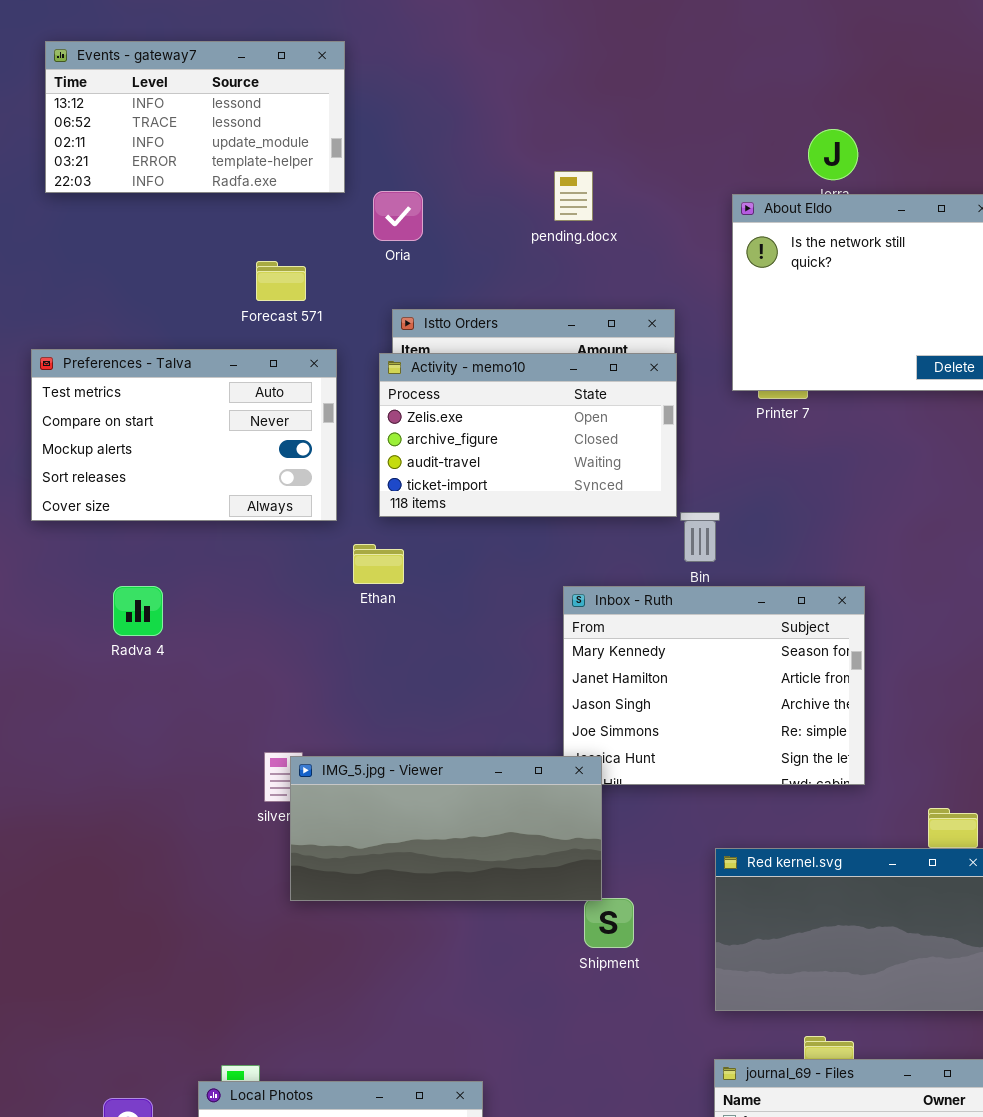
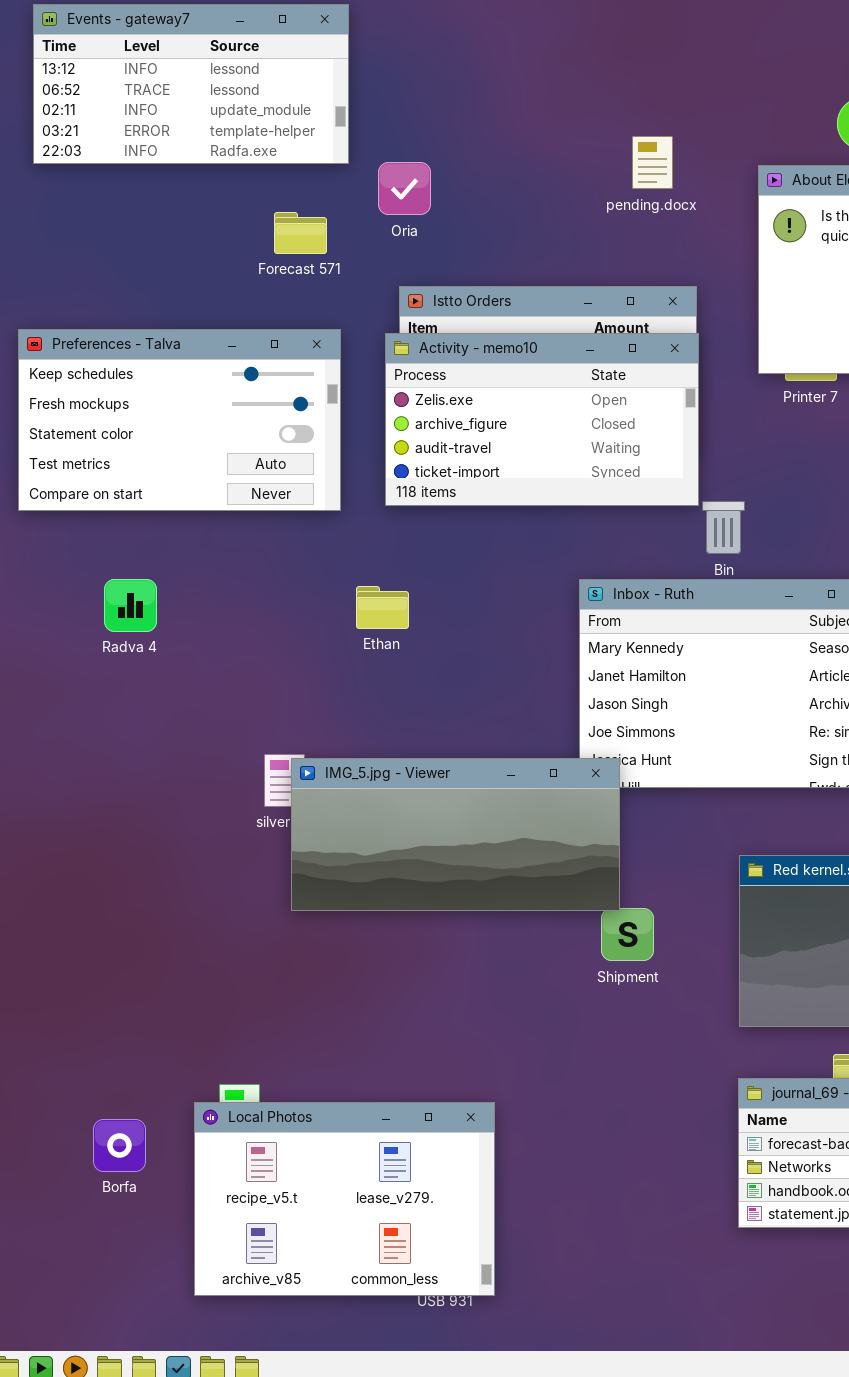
pending.docx: [554,171,593,221] -> [632,136,673,189], moved
Forecast 571: [256,261,306,301] -> [274,212,327,254], moved
Preferences - Talva: [31,349,337,521] -> [18,329,341,511], scrolled up 3 rows
Ethan: [353,544,404,584] -> [356,586,409,629], moved

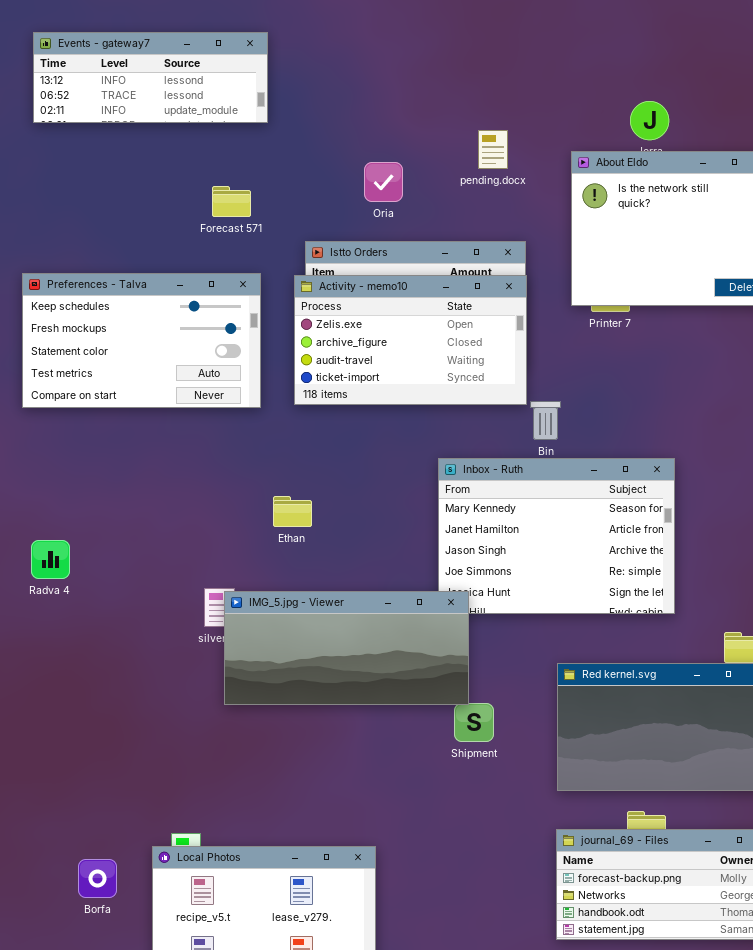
Events - gateway7: [33,4,349,164] -> [33,32,268,123], resized
Oria: [378,162,431,215] -> [364,162,403,202], moved
Radva 4: [104,579,157,632] -> [31,540,70,579], moved
Ethan: [356,586,409,629] -> [273,496,312,527], moved

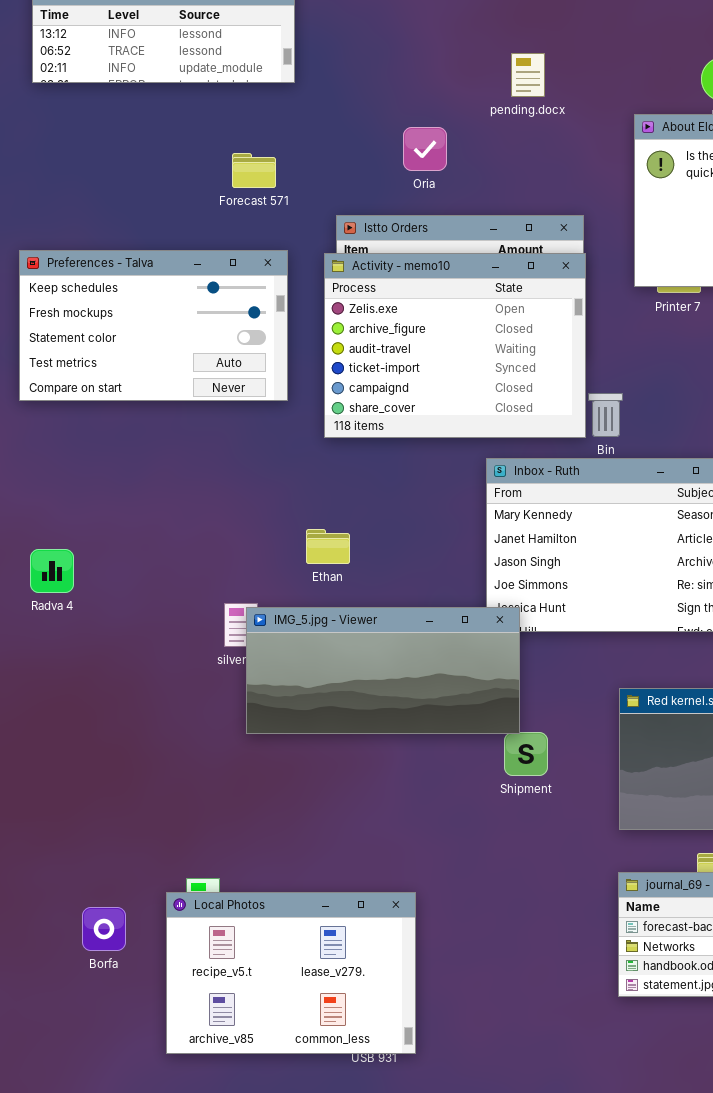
pending.docx: [478,130,508,169] -> [511,53,545,97], moved
Activity - memo10: [294,275,527,405] -> [324,253,586,438], resized
Ethan: [273,496,312,527] -> [306,529,350,564], moved

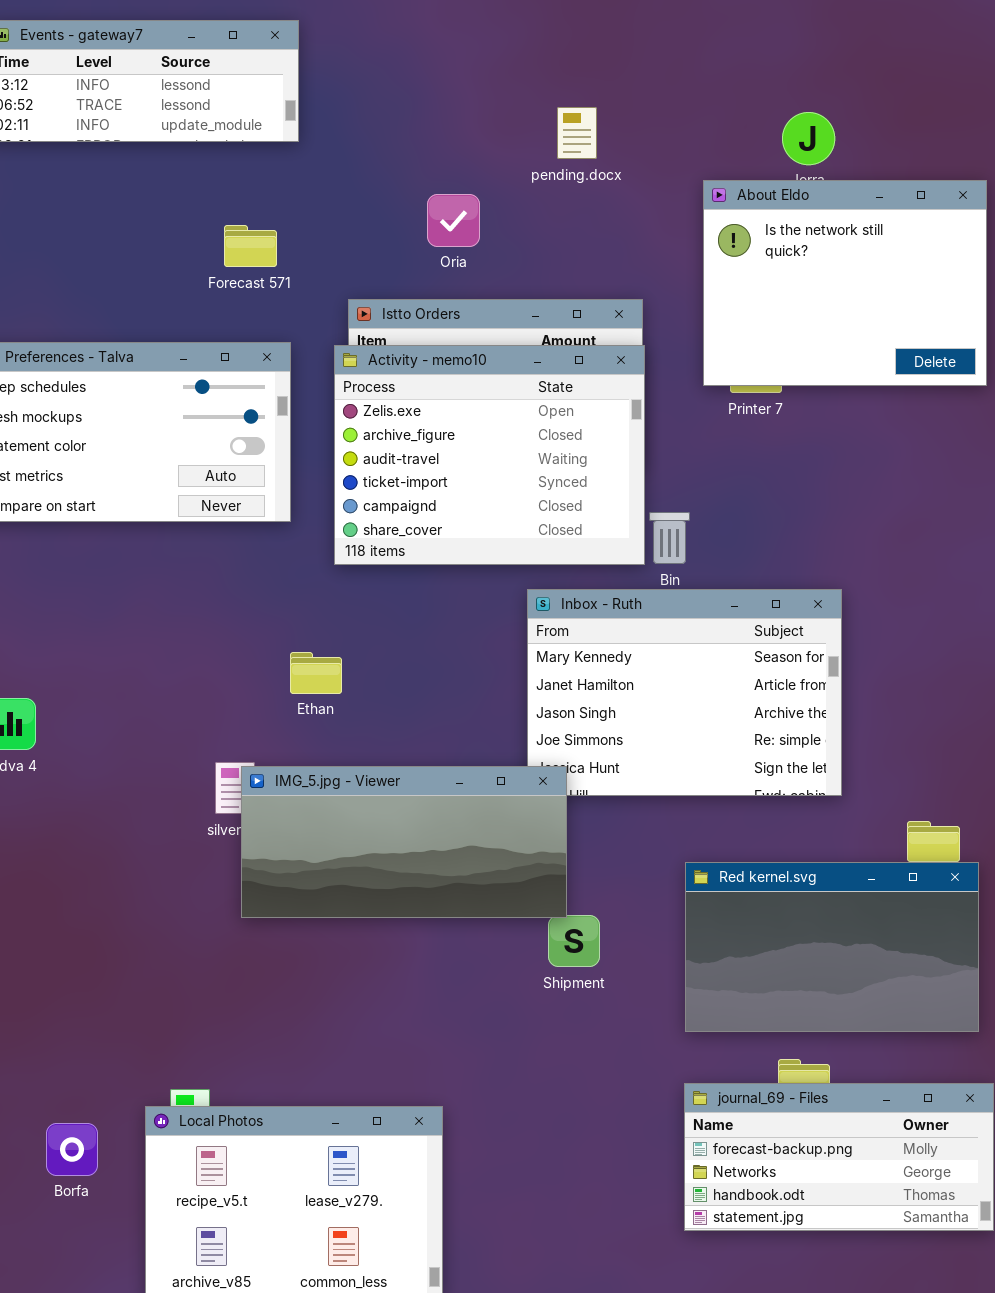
Ethan: [306,529,350,564] -> [290,652,342,694], moved

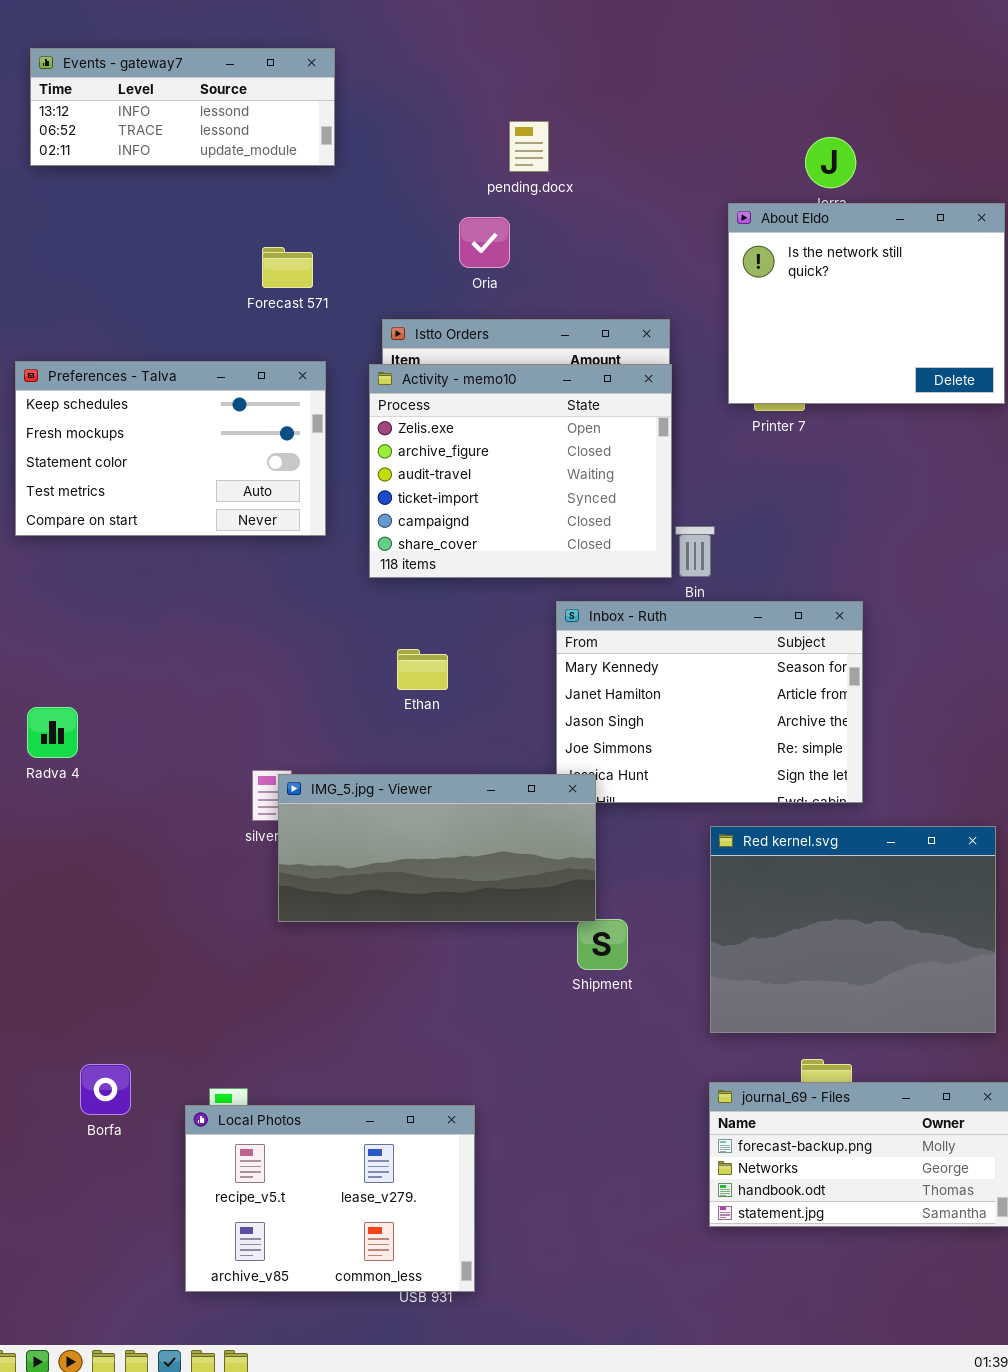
pending.docx: [557,107,597,159] -> [509,121,549,172], moved
Ethan: [290,652,342,694] -> [397,649,448,690], moved
Red kernel.svg: [685,862,979,1032] -> [710,826,996,1033], resized
Borfa: [46,1123,98,1176] -> [80,1064,131,1115], moved

